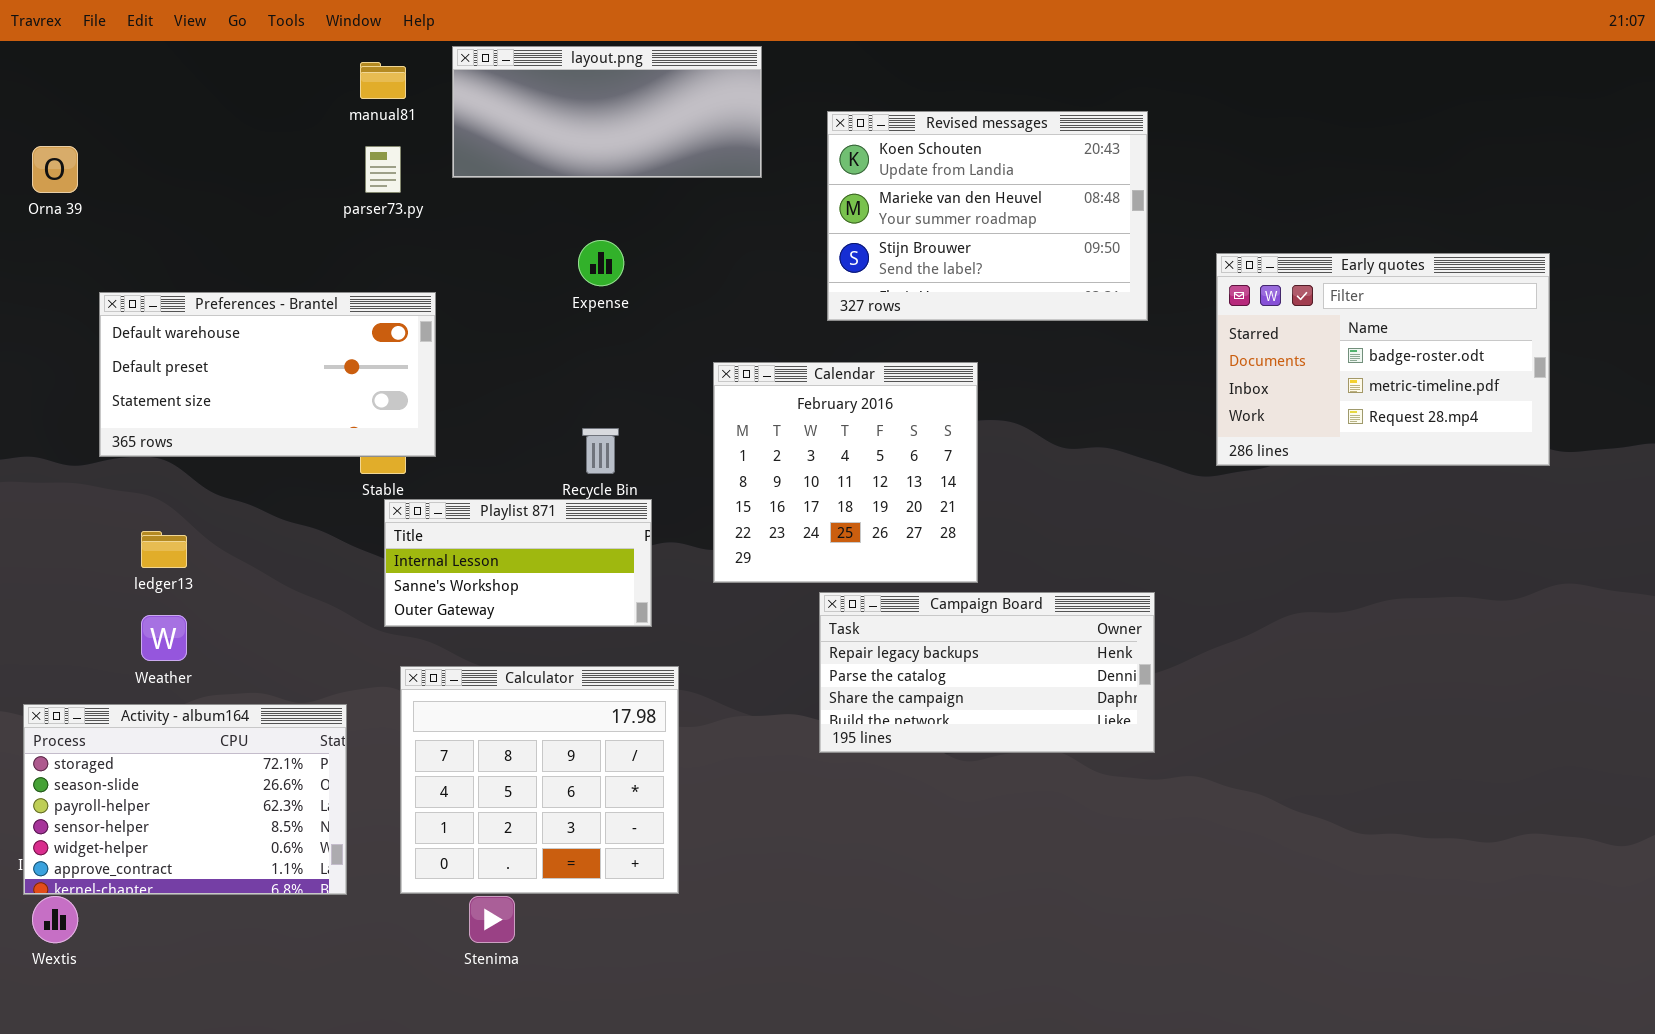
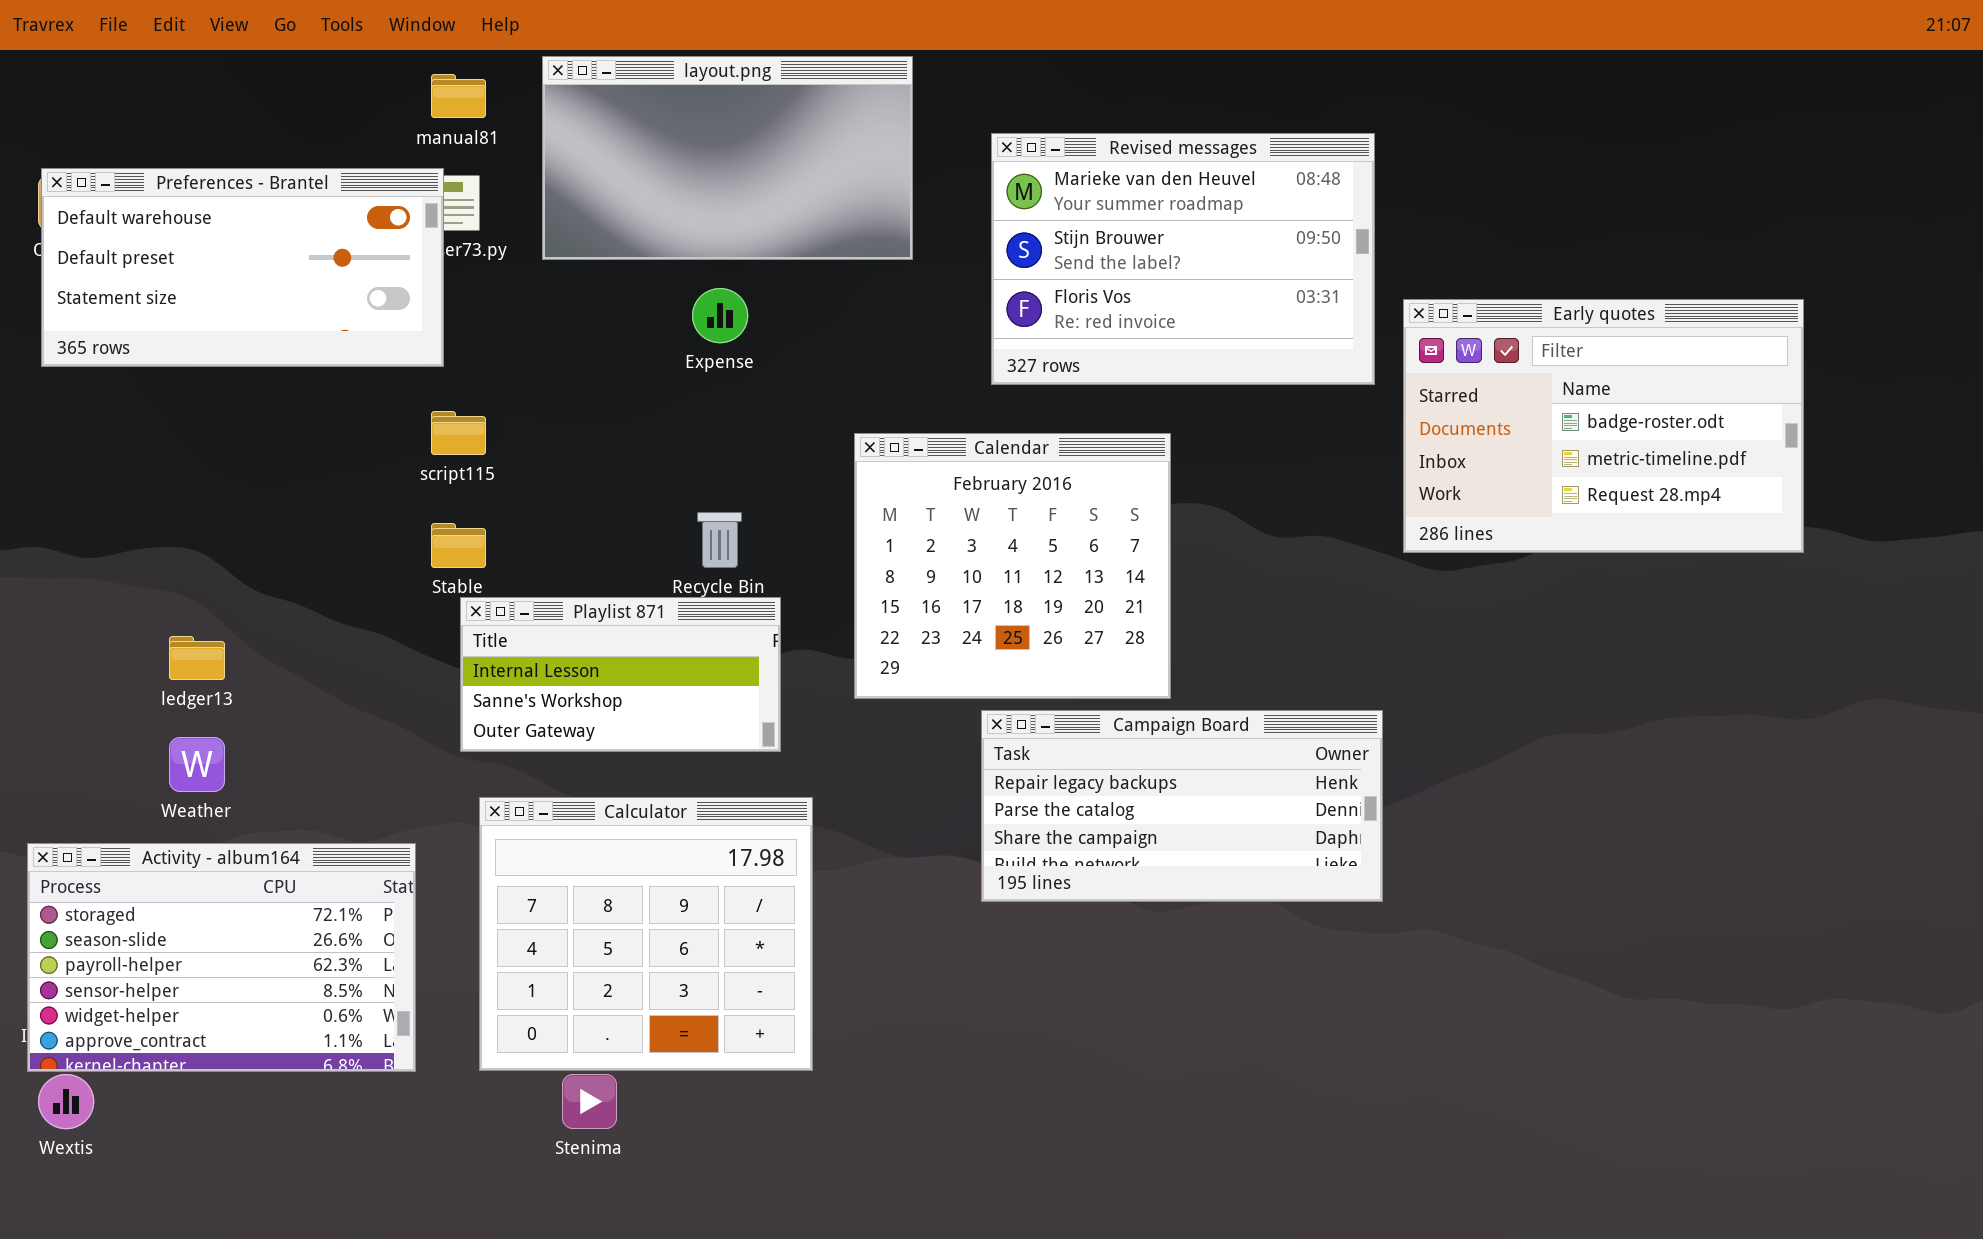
layout.png: [452,46,762,178] -> [542,56,913,260], resized
Revised messages: [827,111,1148,321] -> [991,133,1375,385], scrolled down 1 row
Early quotes: [1216,253,1550,466] -> [1403,299,1804,553], moved
Preferences - Brantel: [99,292,436,457] -> [41,168,444,367], moved

